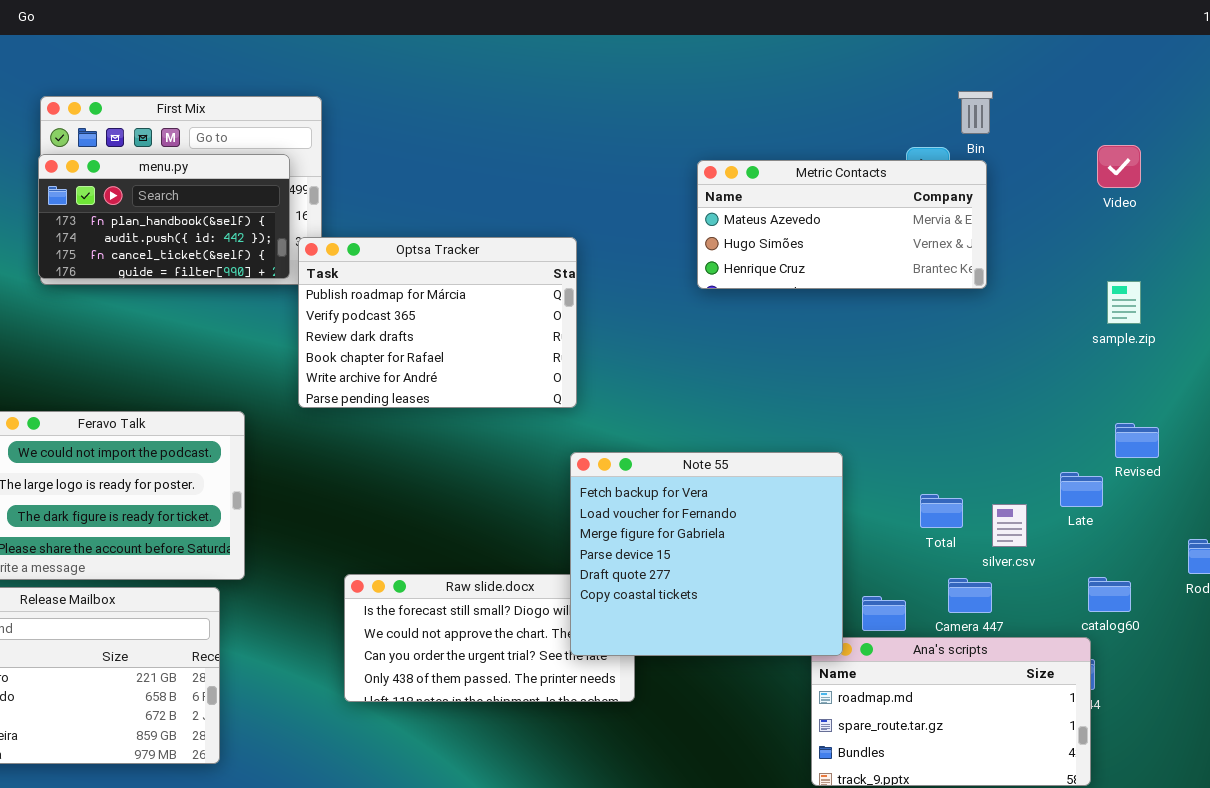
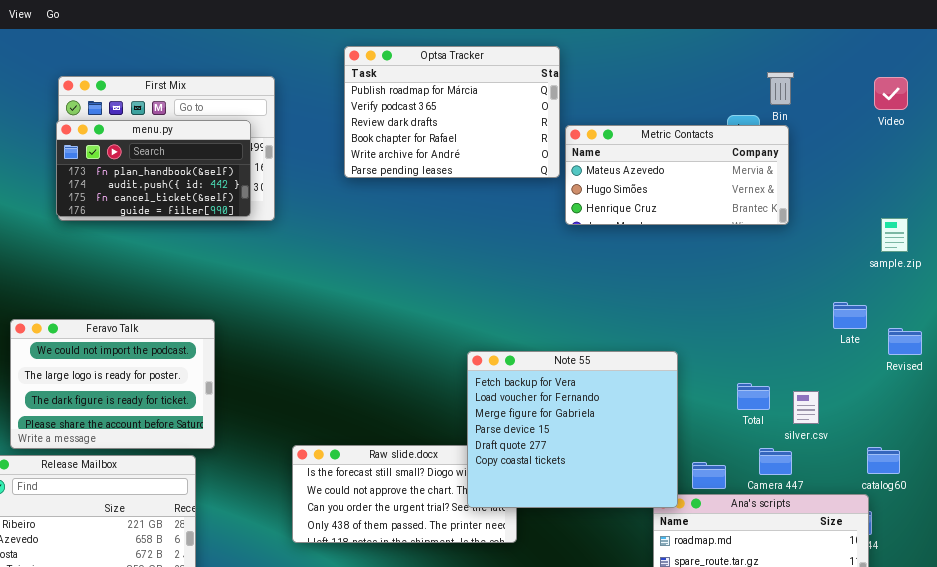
Video: [1097,145,1141,188] -> [874,77,908,110], moved
Optsa Tracker: [298,237,577,408] -> [344,46,560,178], moved
Late: [1060,472,1103,507] -> [833,302,867,329], moved

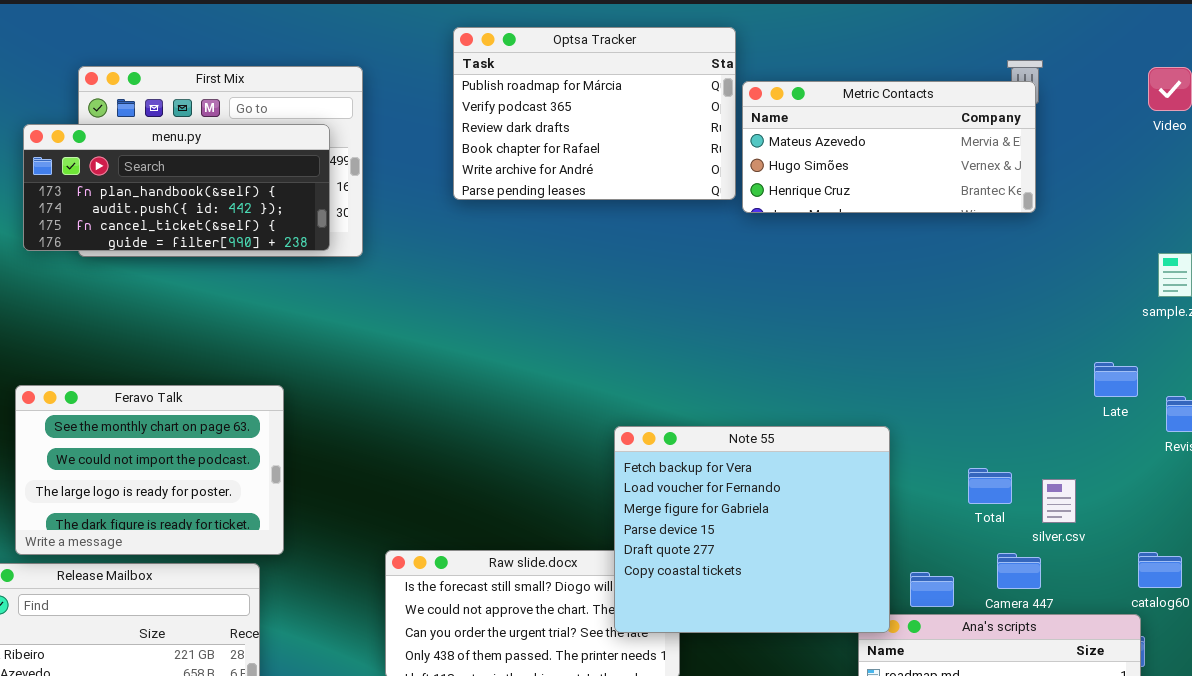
menu.py: [56,120,251,217] -> [23,124,330,251], resized
Metric Contacts: [565,125,789,225] -> [742,81,1036,213], moved
Feravo Talk: [10,319,215,449] -> [15,385,284,555], scrolled up 1 row

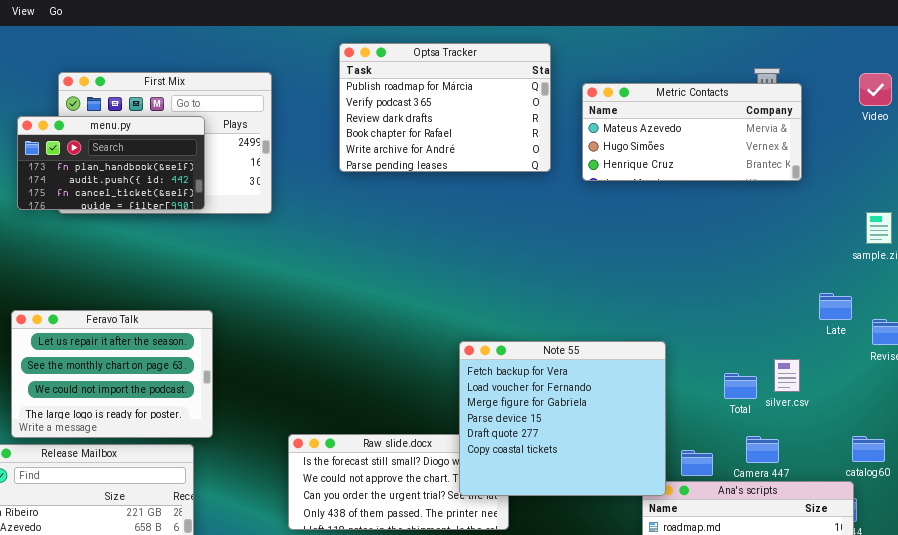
Metric Contacts: [742,81,1036,213] -> [582,83,802,181], moved
menu.py: [23,124,330,251] -> [17,116,205,210], resized
Feravo Talk: [15,385,284,555] -> [11,310,213,438], scrolled up 1 row
silver.csv: [1042,479,1076,523] -> [774,359,800,392], moved

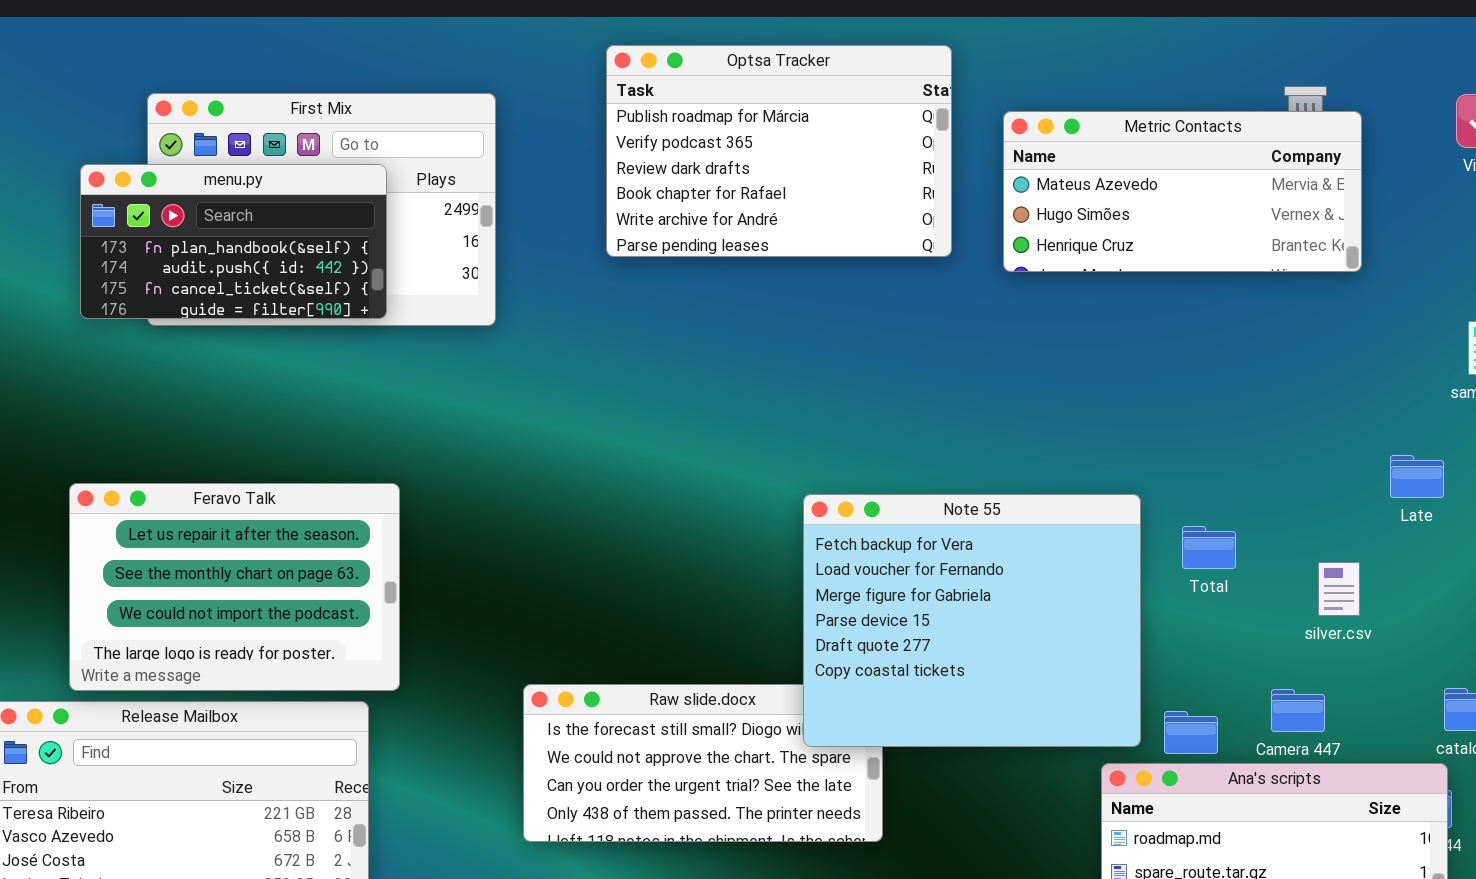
Note 55: [459,341,666,496] -> [803,494,1141,747], moved
Total: [724,373,757,399] -> [1182,526,1236,569], moved

